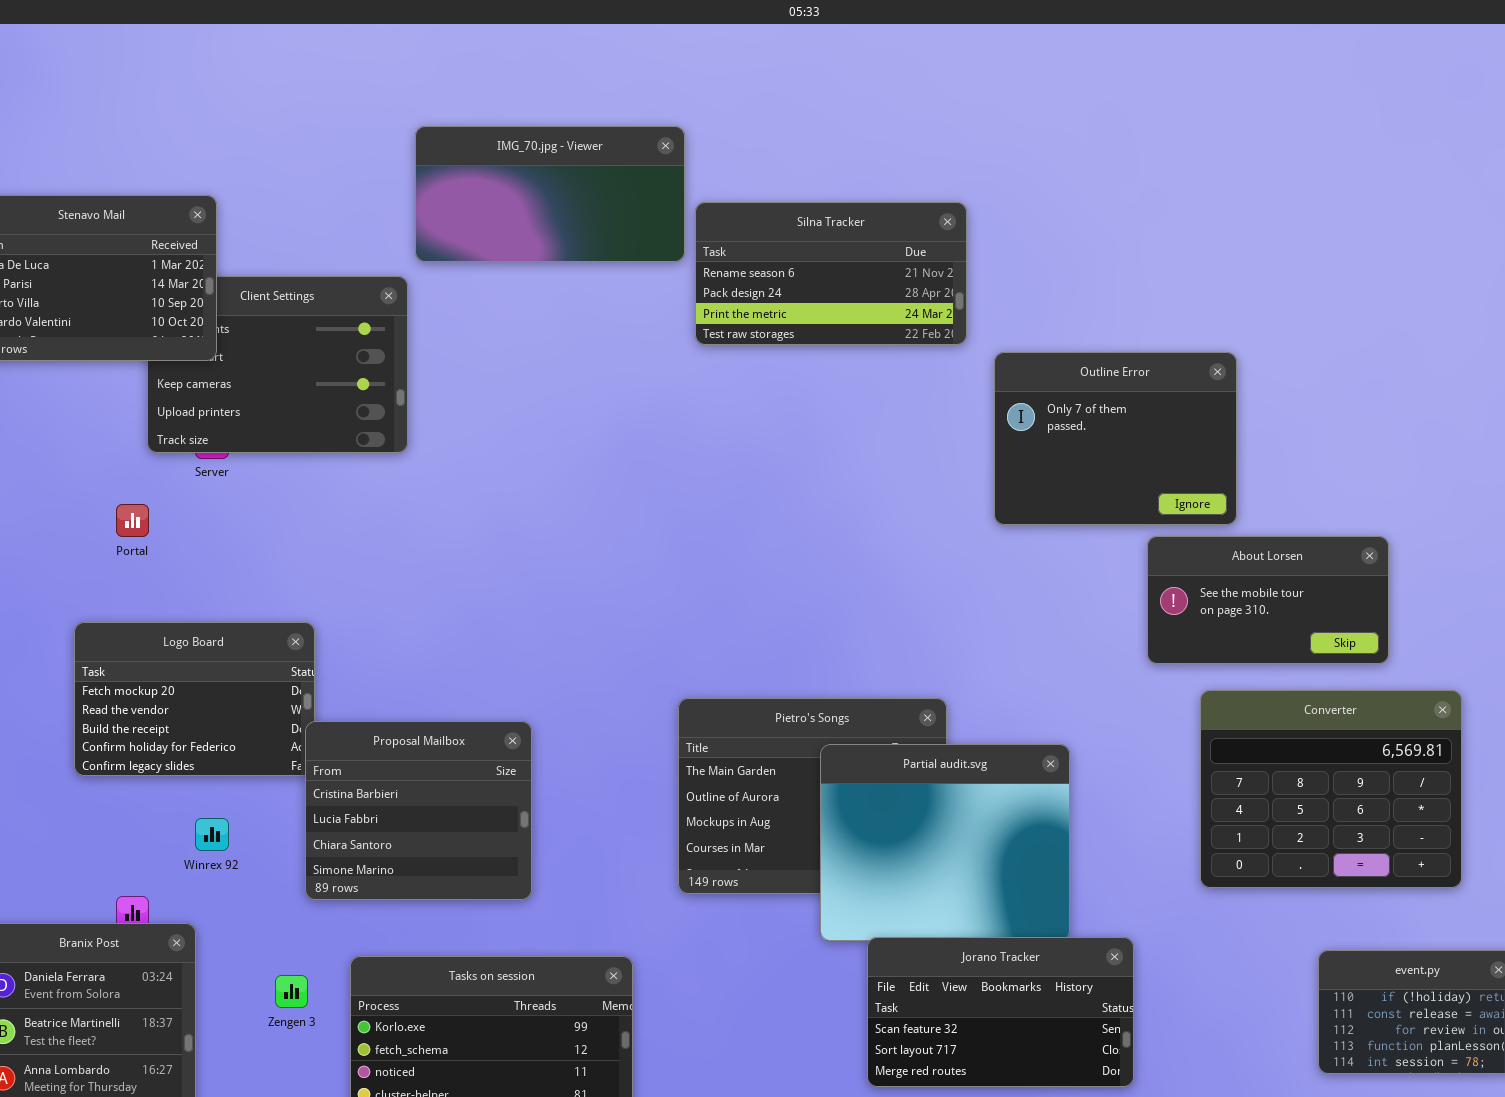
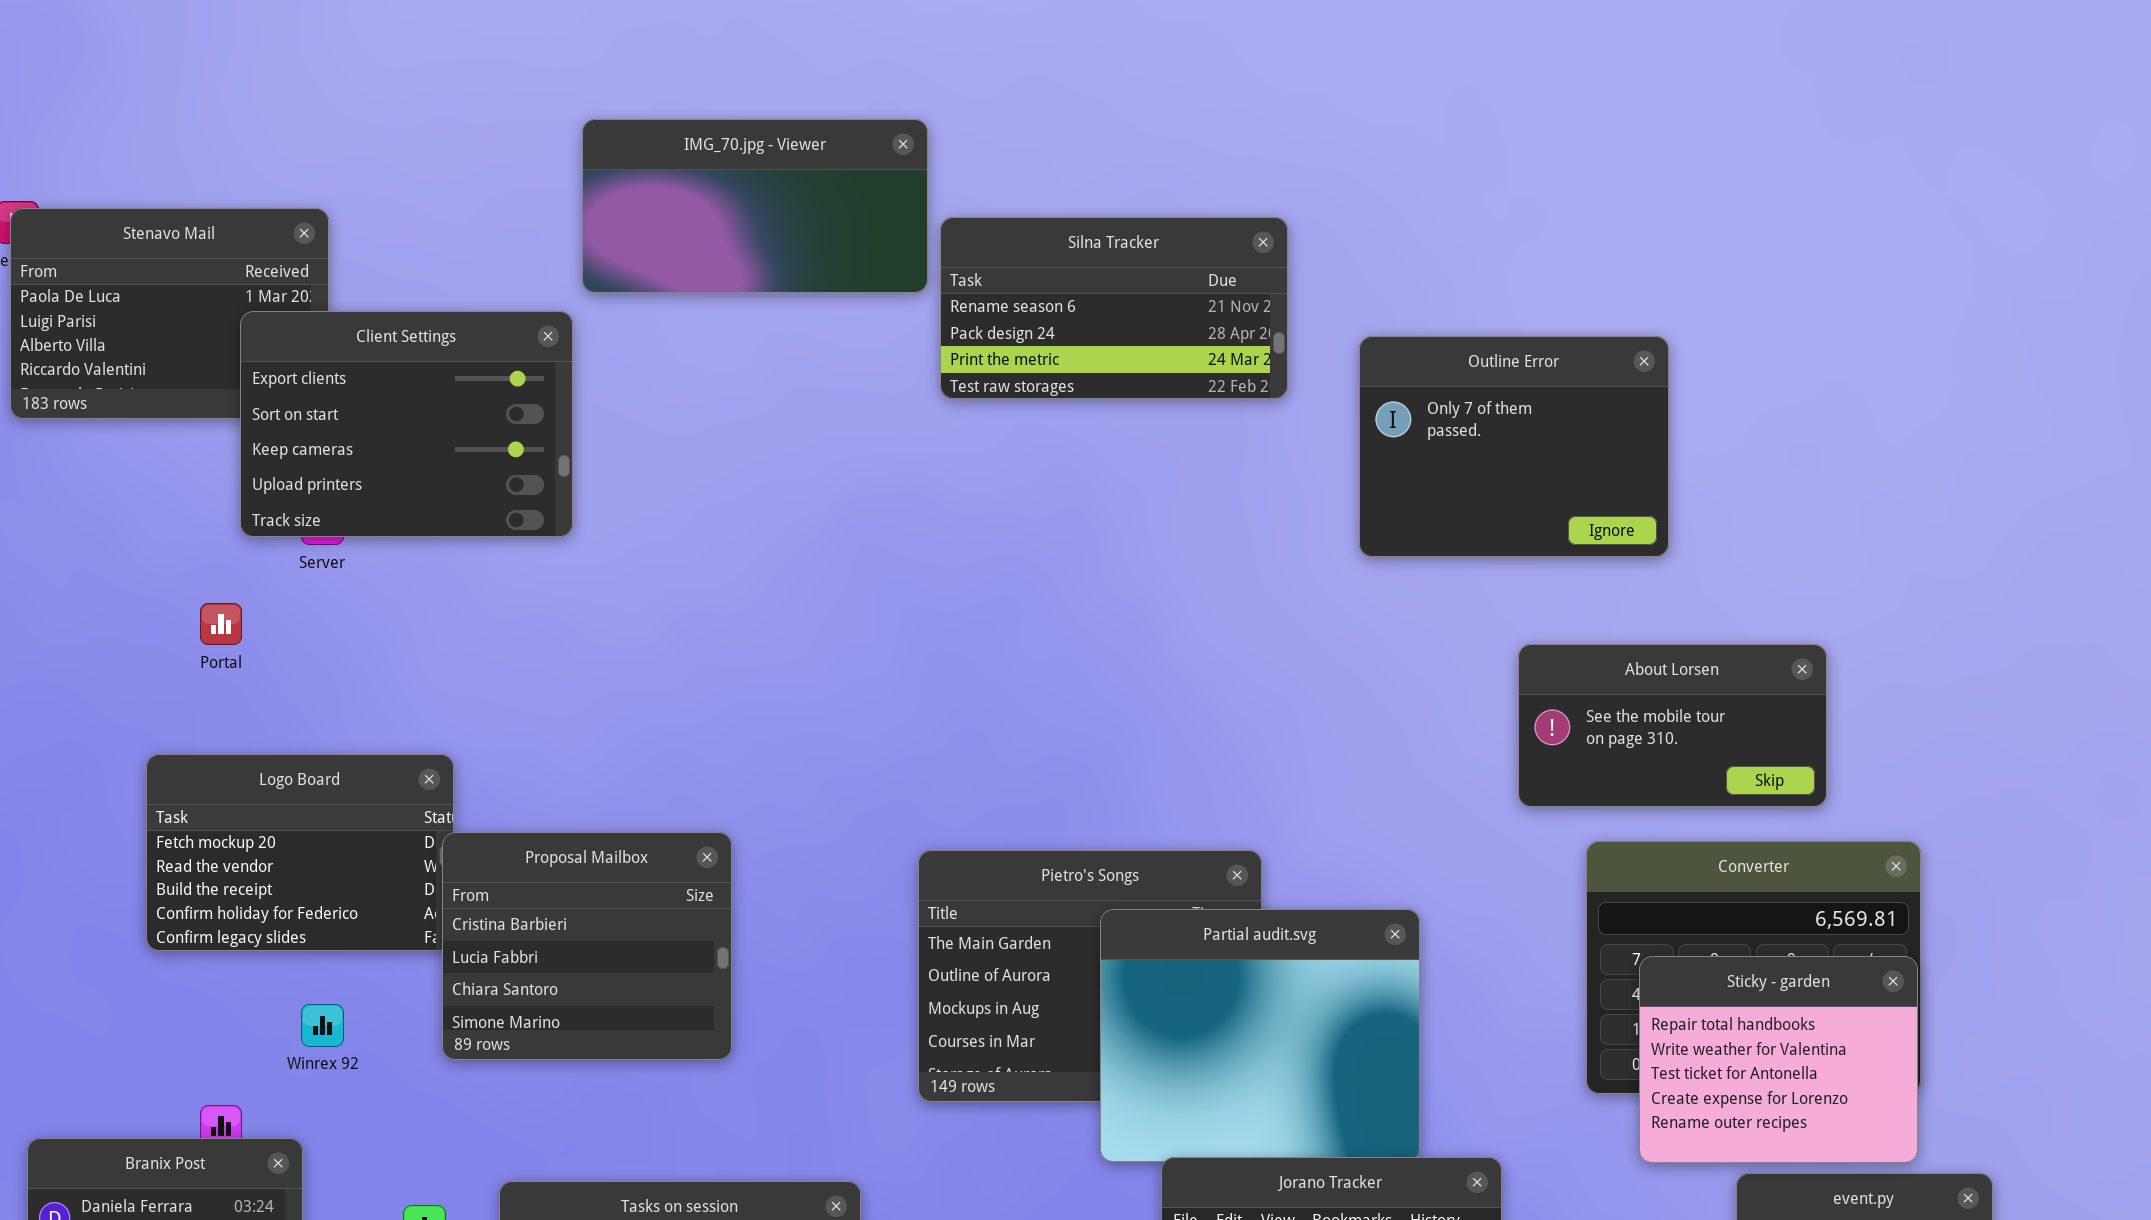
Client Settings: [147,276,408,453] -> [240,311,573,537], raised
Outline Error: [994,352,1237,525] -> [1359,336,1669,557], moved
Proposal Mailbox: [305,721,532,900] -> [442,832,732,1060], moved
Sticky - garden: none -> [1639,956,1918,1163], opened

